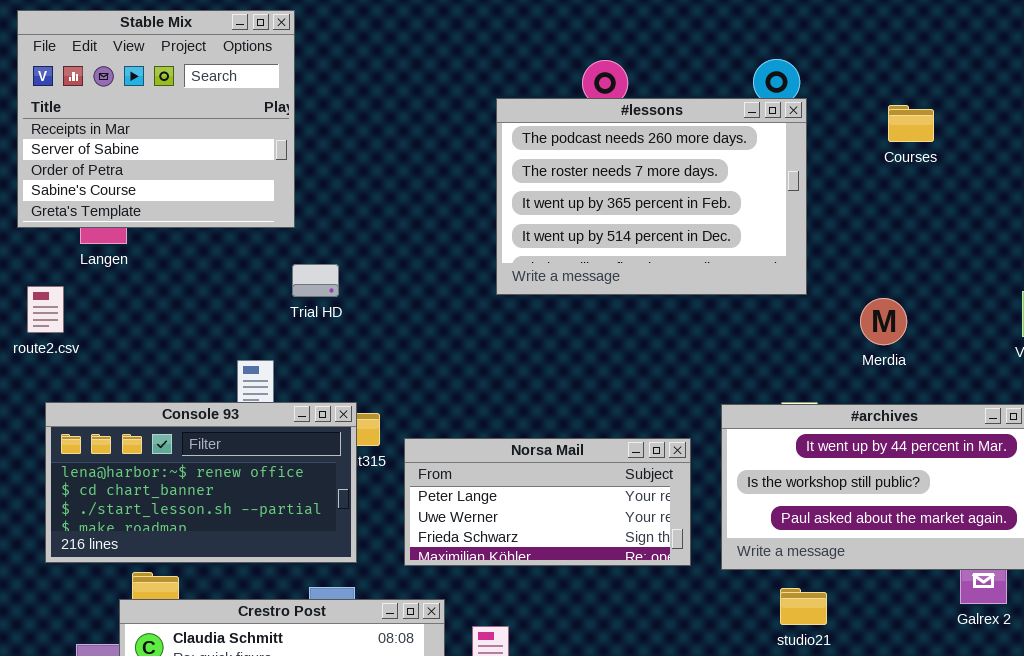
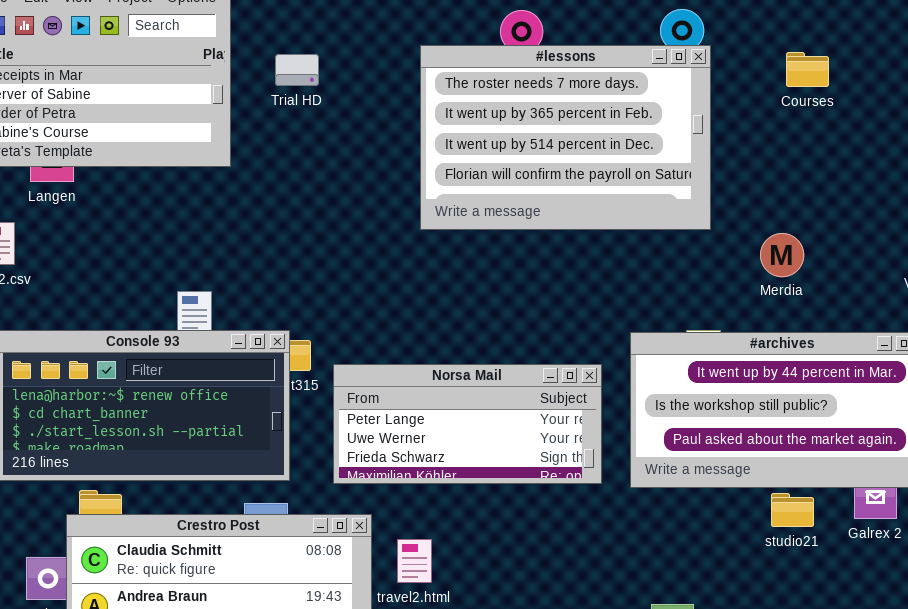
#lessons: [496,98,807,295] -> [420,45,711,230], scrolled down 1 row
Trial HD: [292,264,339,297] -> [275,54,319,86], moved
studio21: [780,588,827,625] -> [771,493,814,527], moved

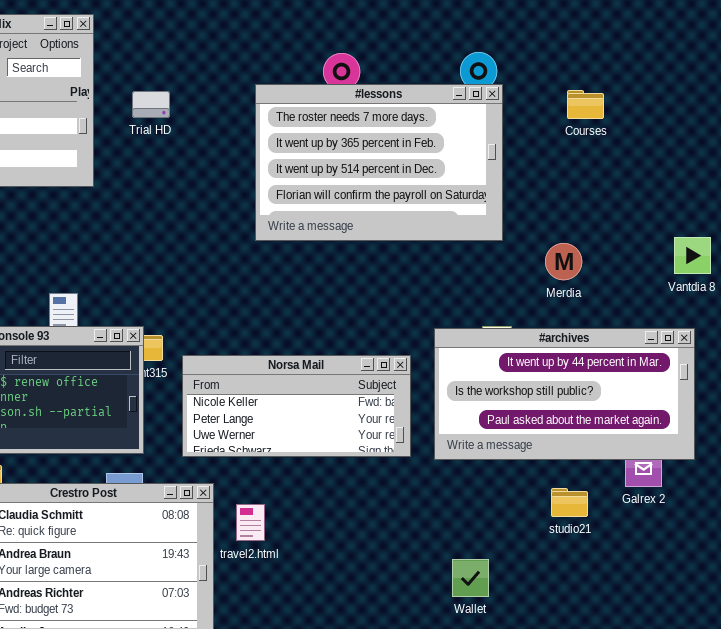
Norsa Mail: [333,364,602,484] -> [182,355,411,457], scrolled up 1 row
studio21: [771,493,814,527] -> [551,488,588,517], moved

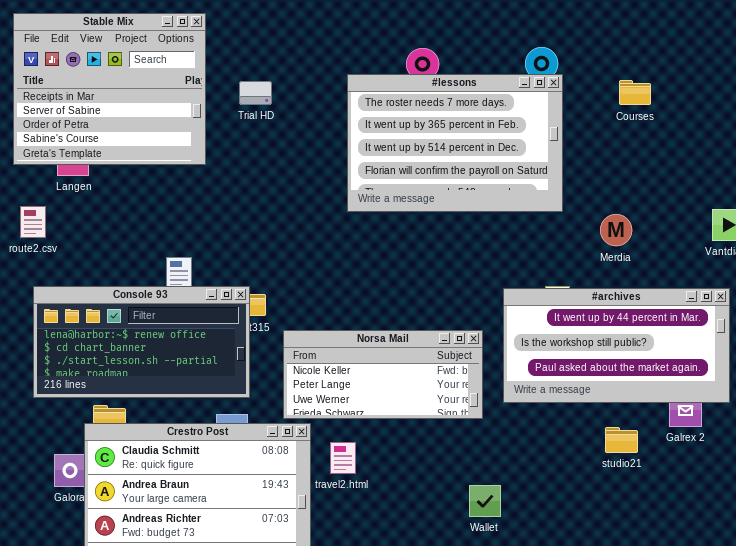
Norsa Mail: [182,355,411,457] -> [283,330,483,419], moved
Wallet: [452,559,489,597] -> [469,485,501,517], moved

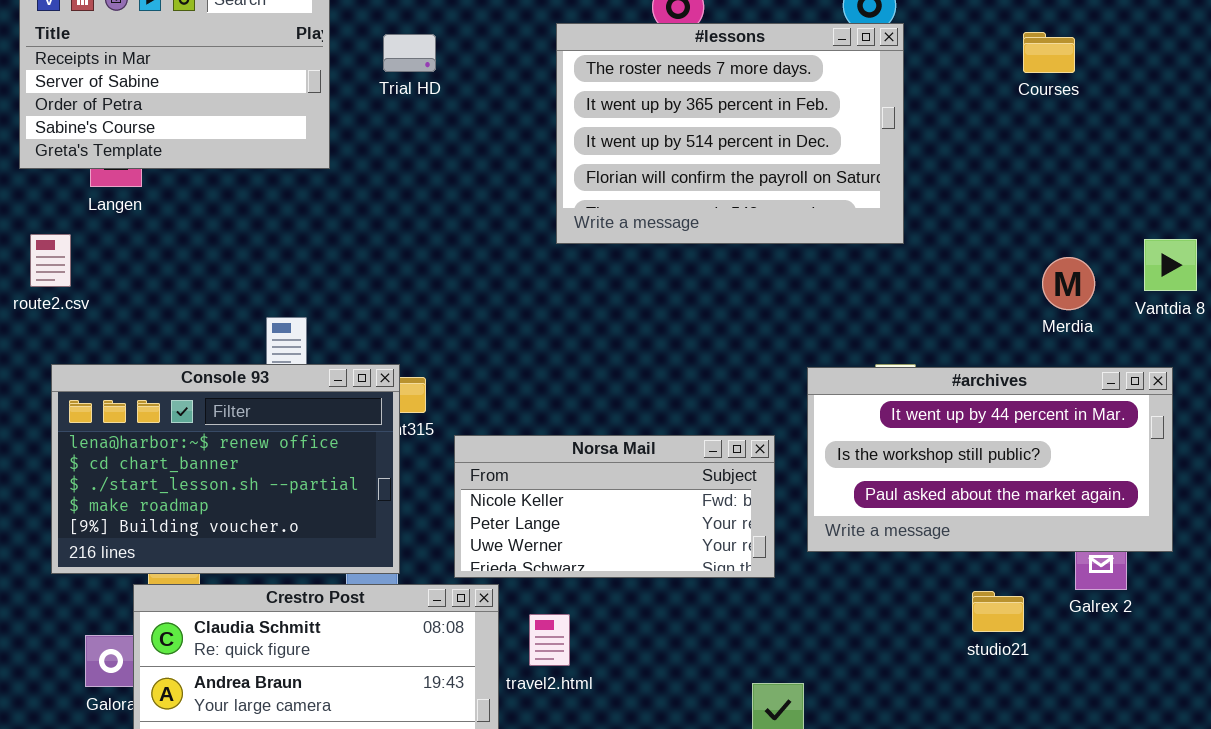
Courses: [619,80,651,105] -> [1023,32,1075,73], moved
Merdia: [600,214,632,246] -> [1042,257,1095,310], moved
Console 93: [33,286,250,398] -> [51,364,400,574], resized

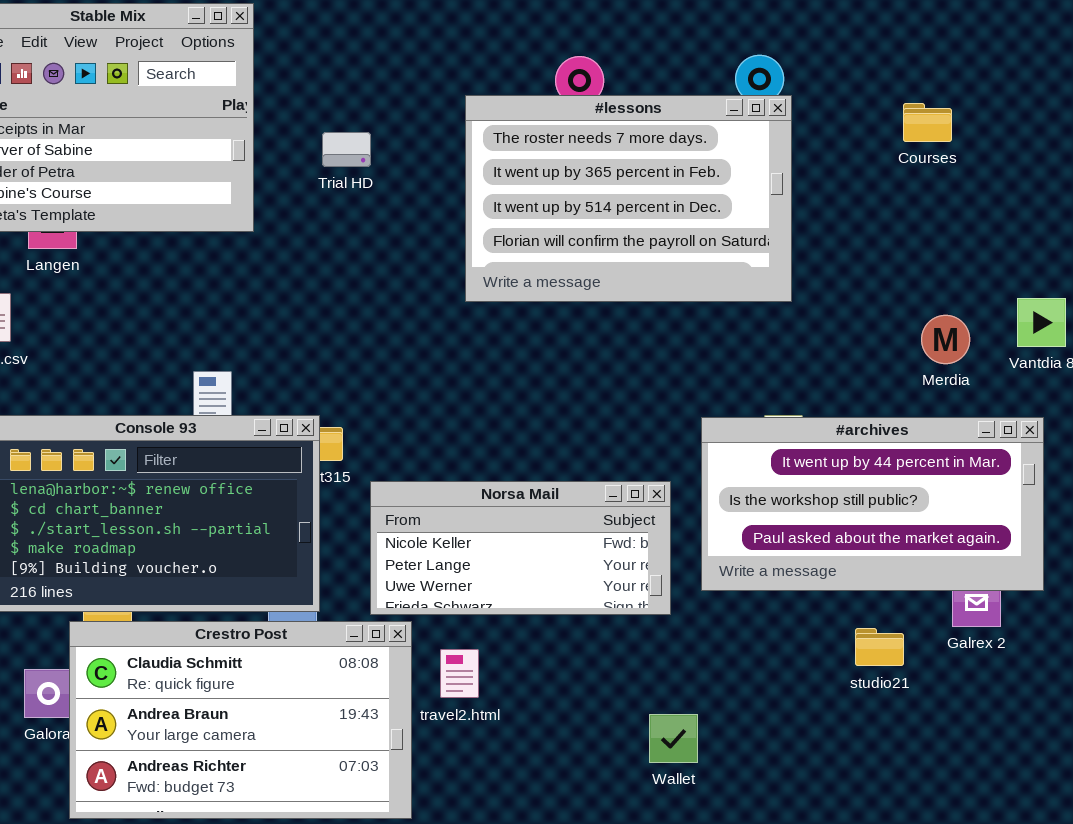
Trial HD: [383,34,436,72] -> [322,132,371,167], moved

